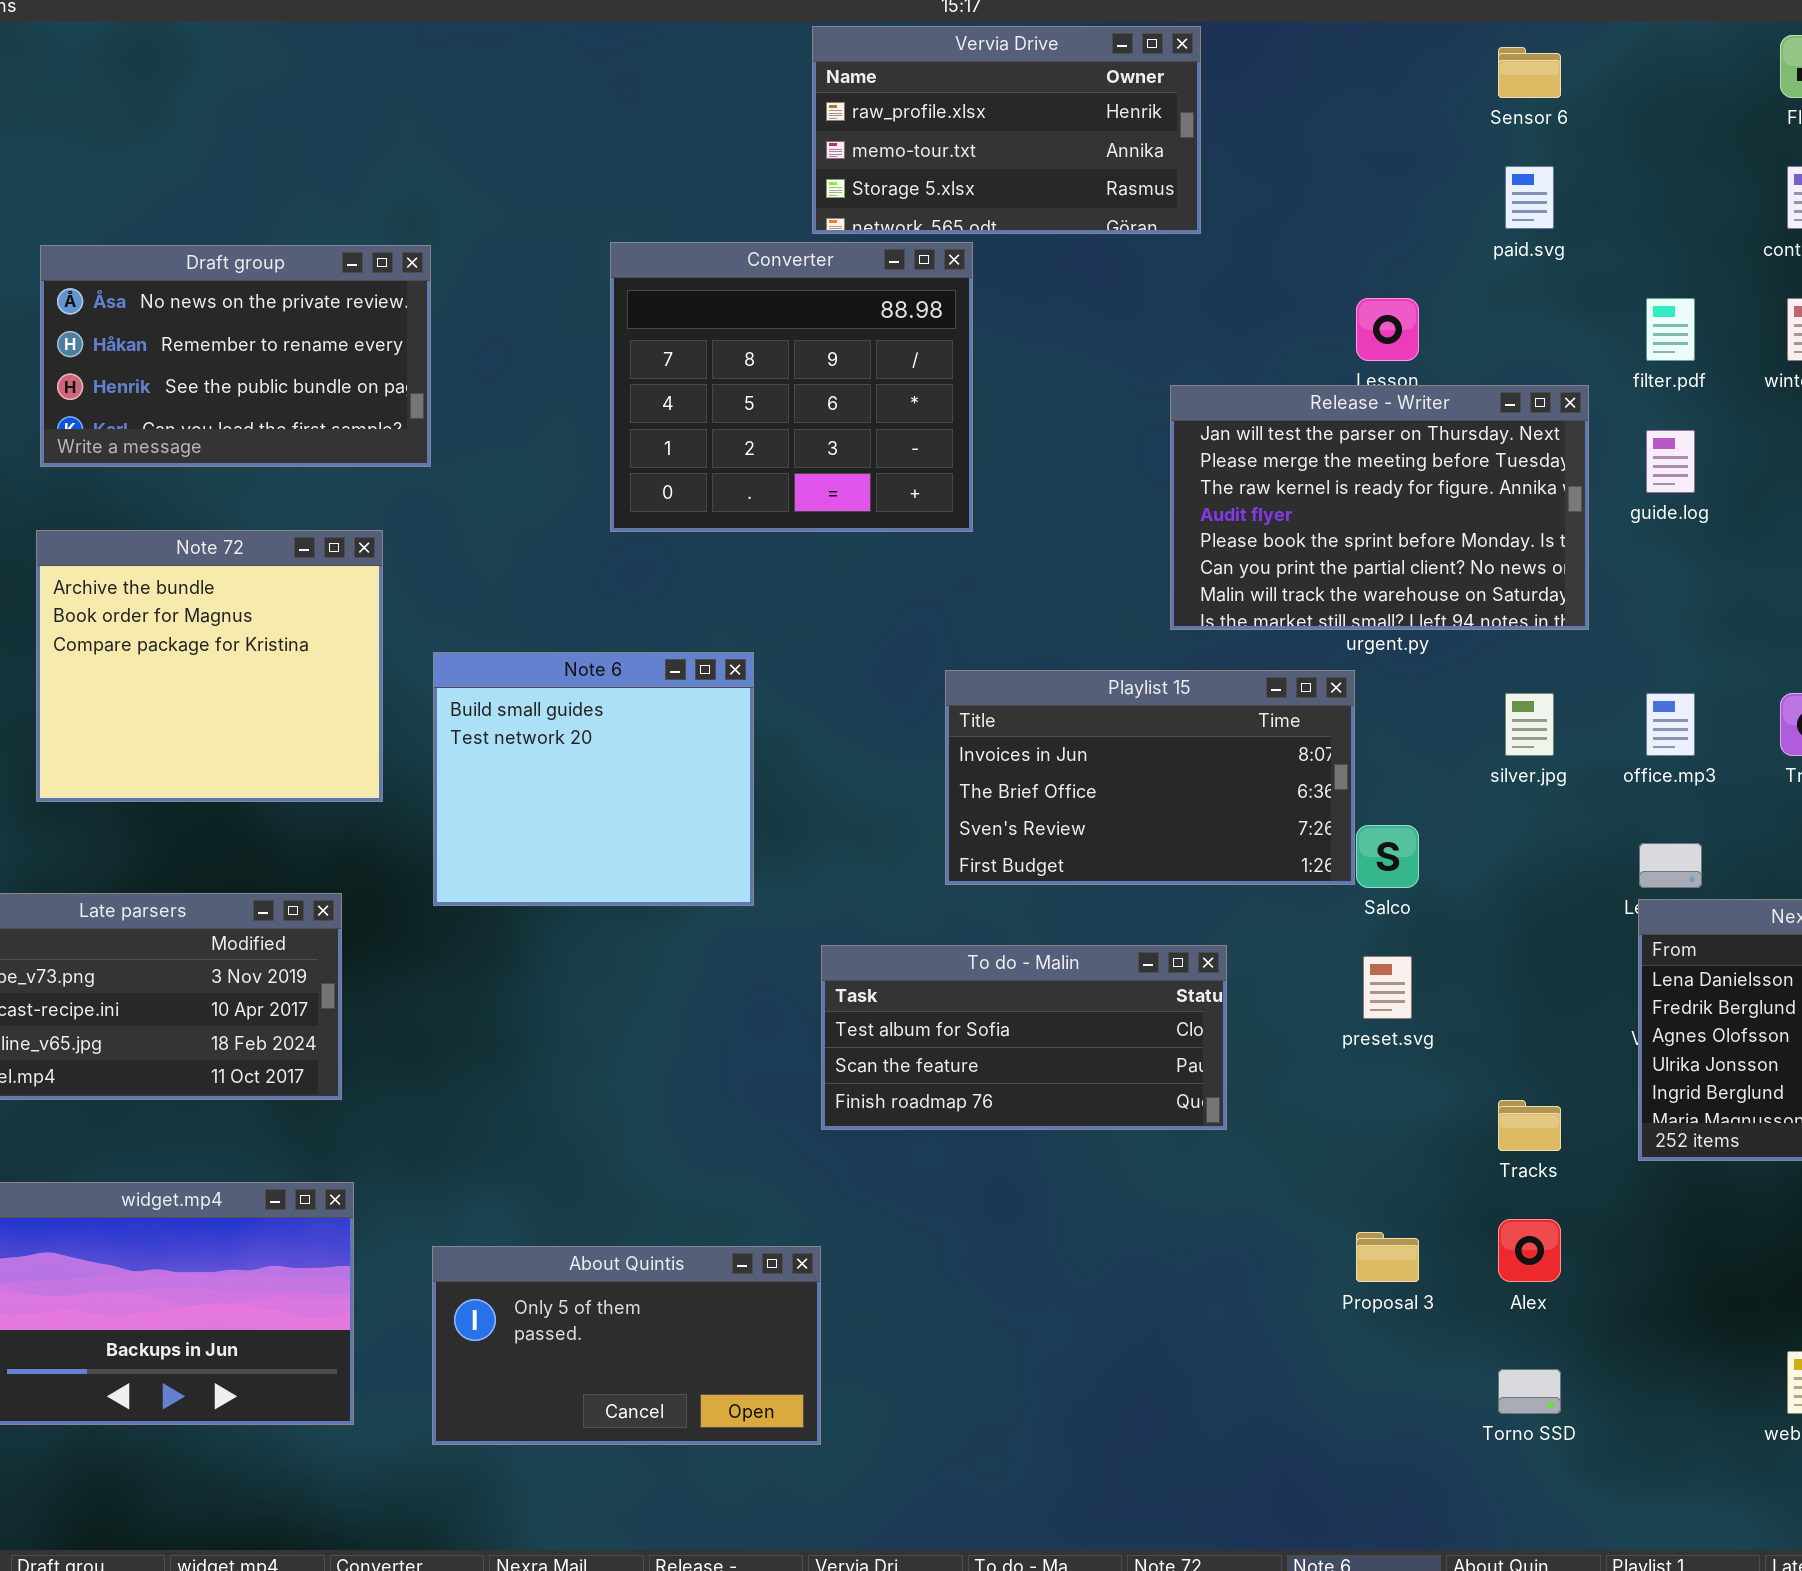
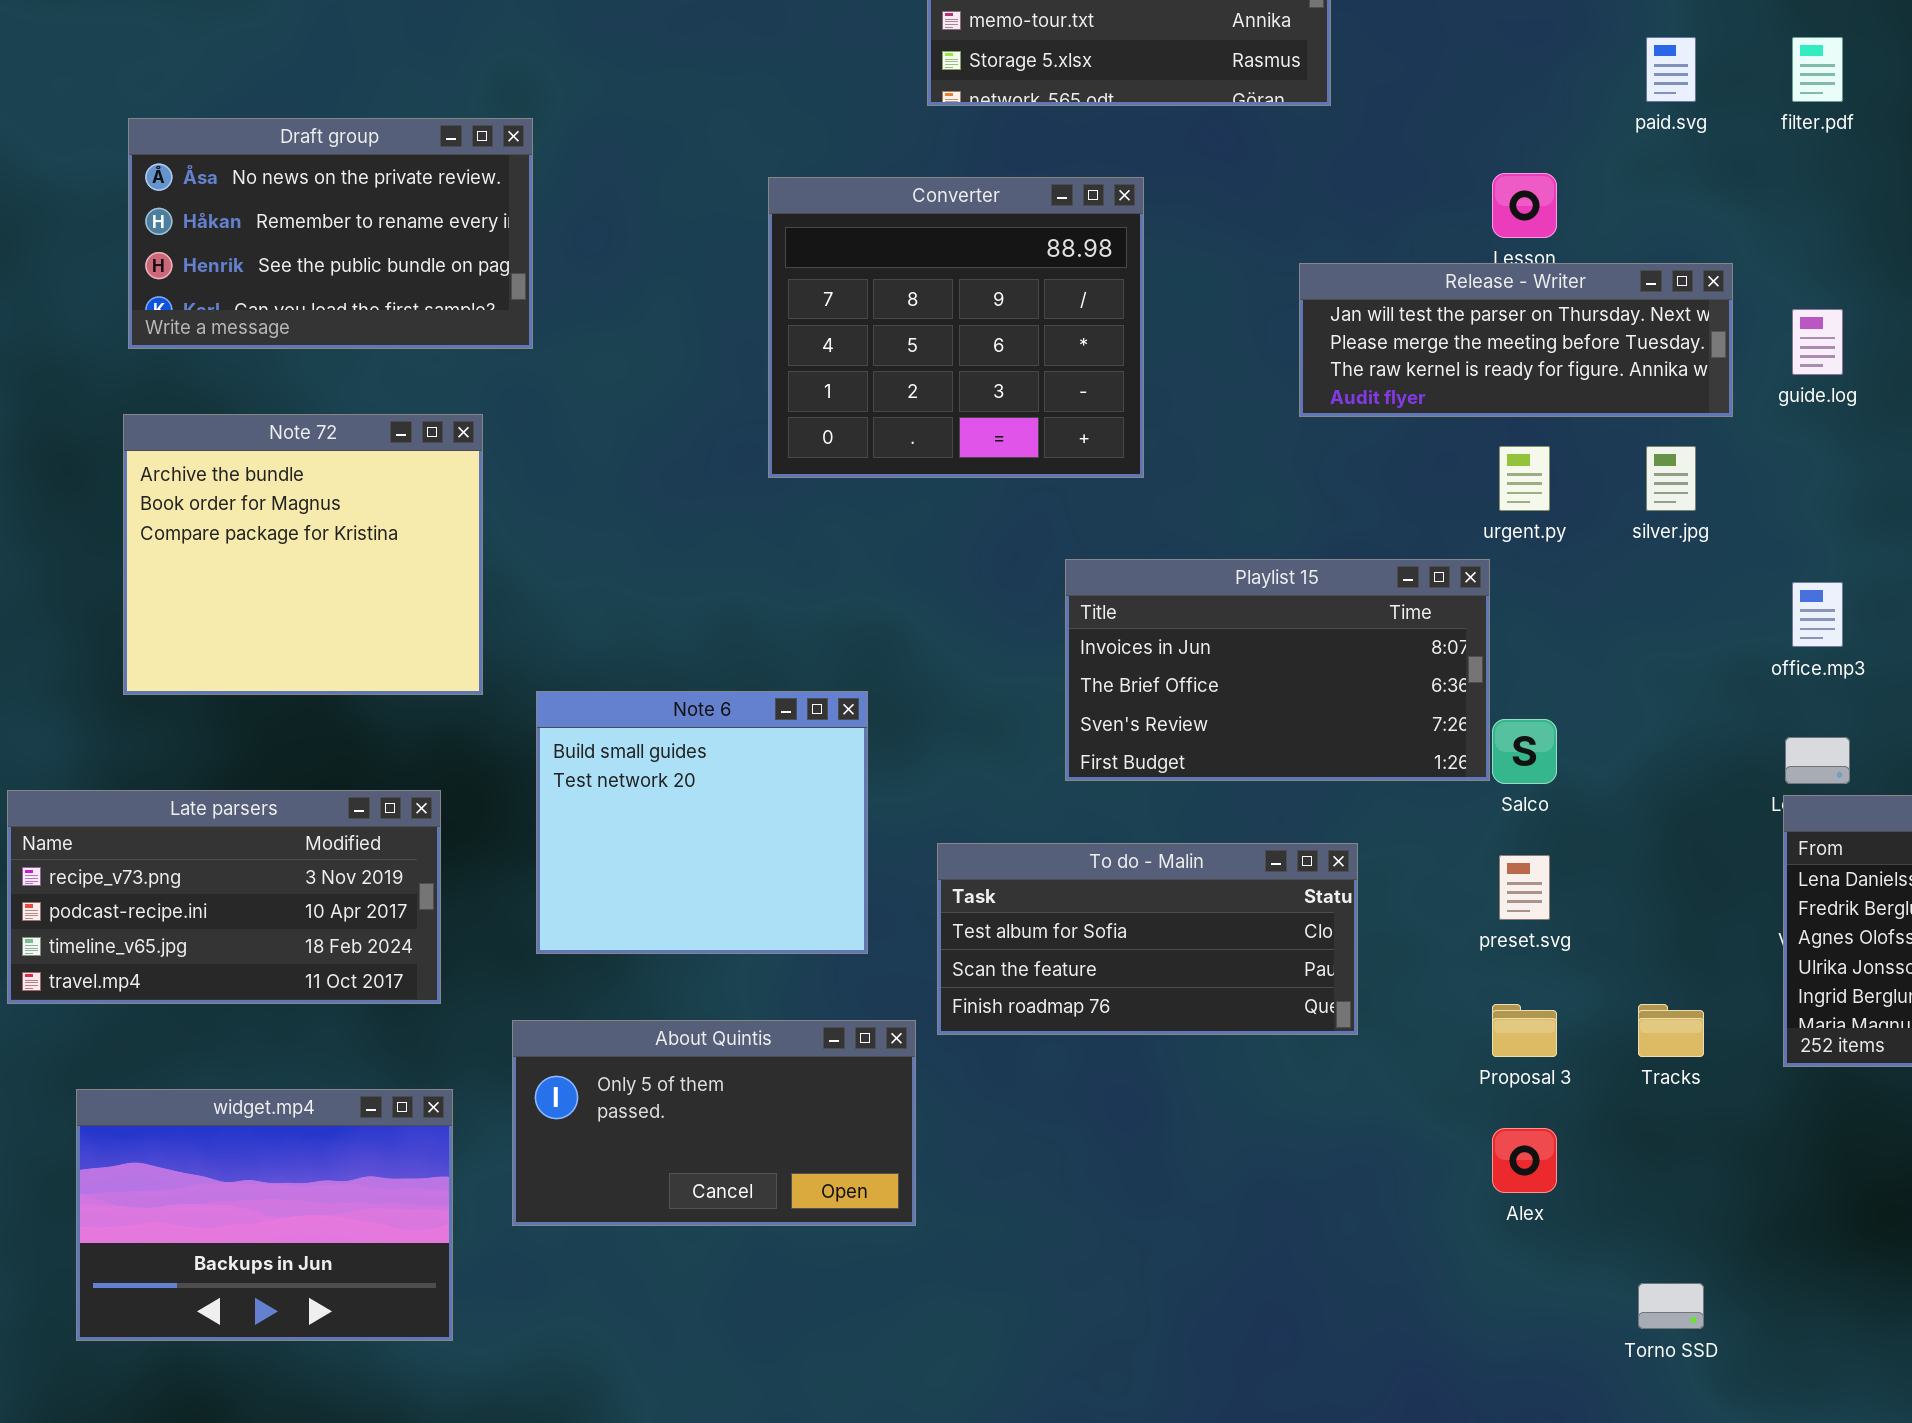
Converter: [610,242,973,532] -> [768,177,1144,478], moved
filter.pdf: [1646,298,1695,361] -> [1792,37,1843,102], moved
Release - Writer: [1170,385,1589,630] -> [1299,263,1733,417], resized
Note 6: [433,652,754,906] -> [536,691,868,954], moved
silver.jpg: [1505,693,1554,756] -> [1646,446,1696,511], moved
Alex: [1498,1219,1561,1282] -> [1492,1128,1557,1193], moved
Proposal 3: [1356,1232,1419,1282] -> [1492,1004,1557,1057], moved
About Quintis: [432,1246,821,1445] -> [512,1020,916,1226], moved

